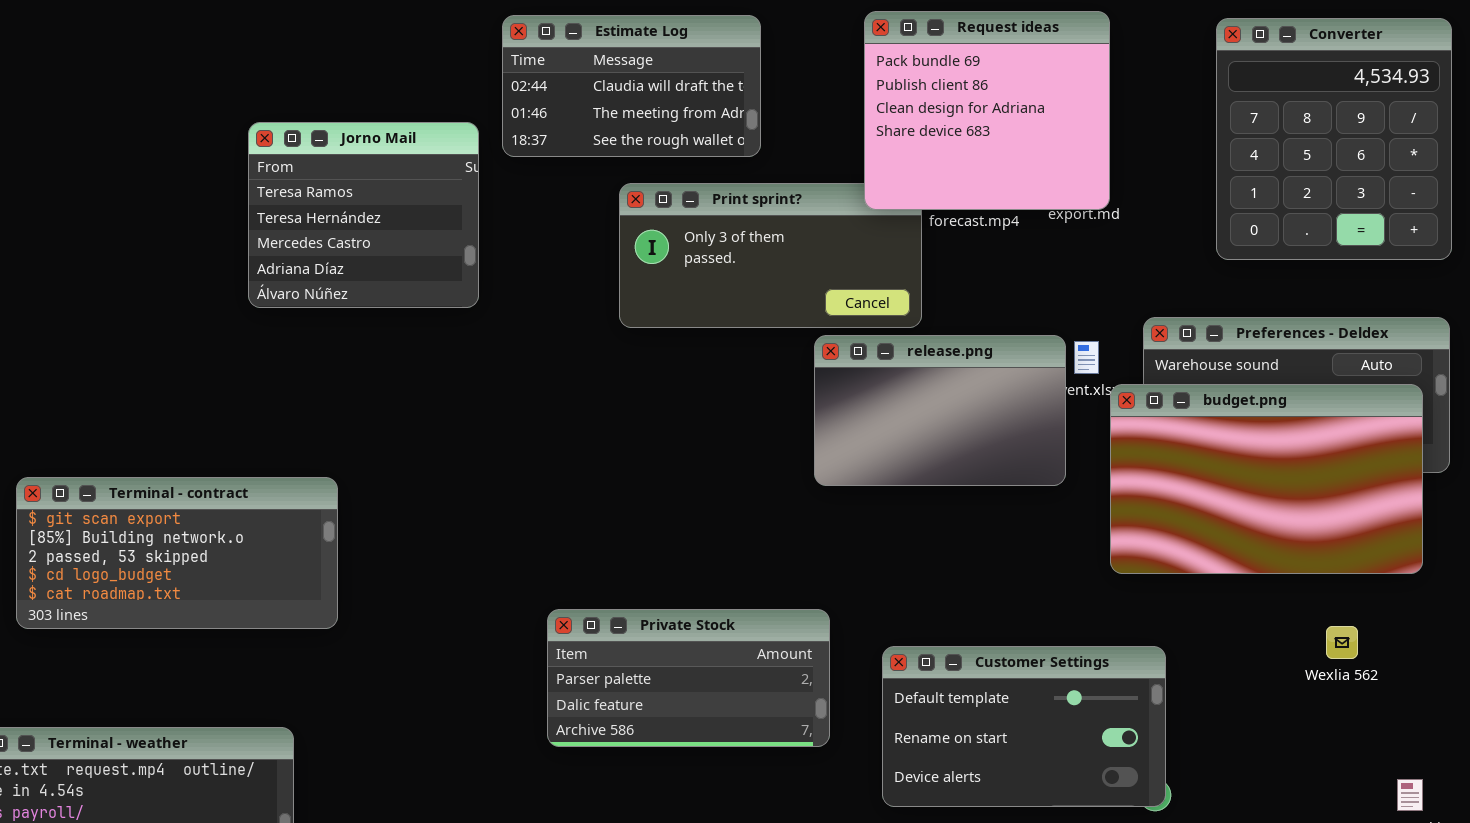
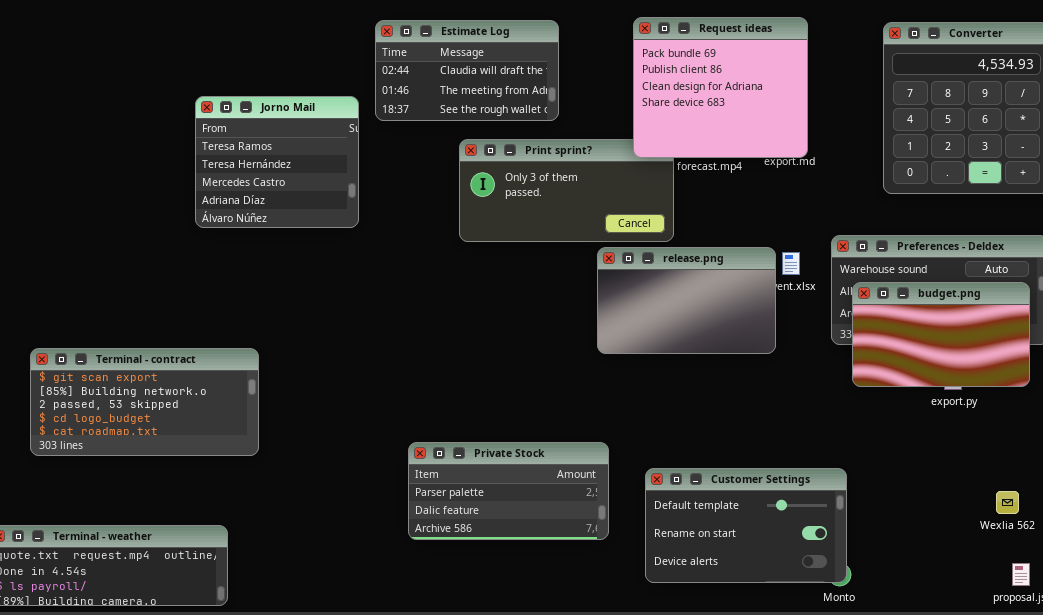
budget.png: [1110,384,1423,574] -> [852,282,1030,387], resized
Wexlia 562: [1326,626,1358,659] -> [996,491,1019,514], moved

